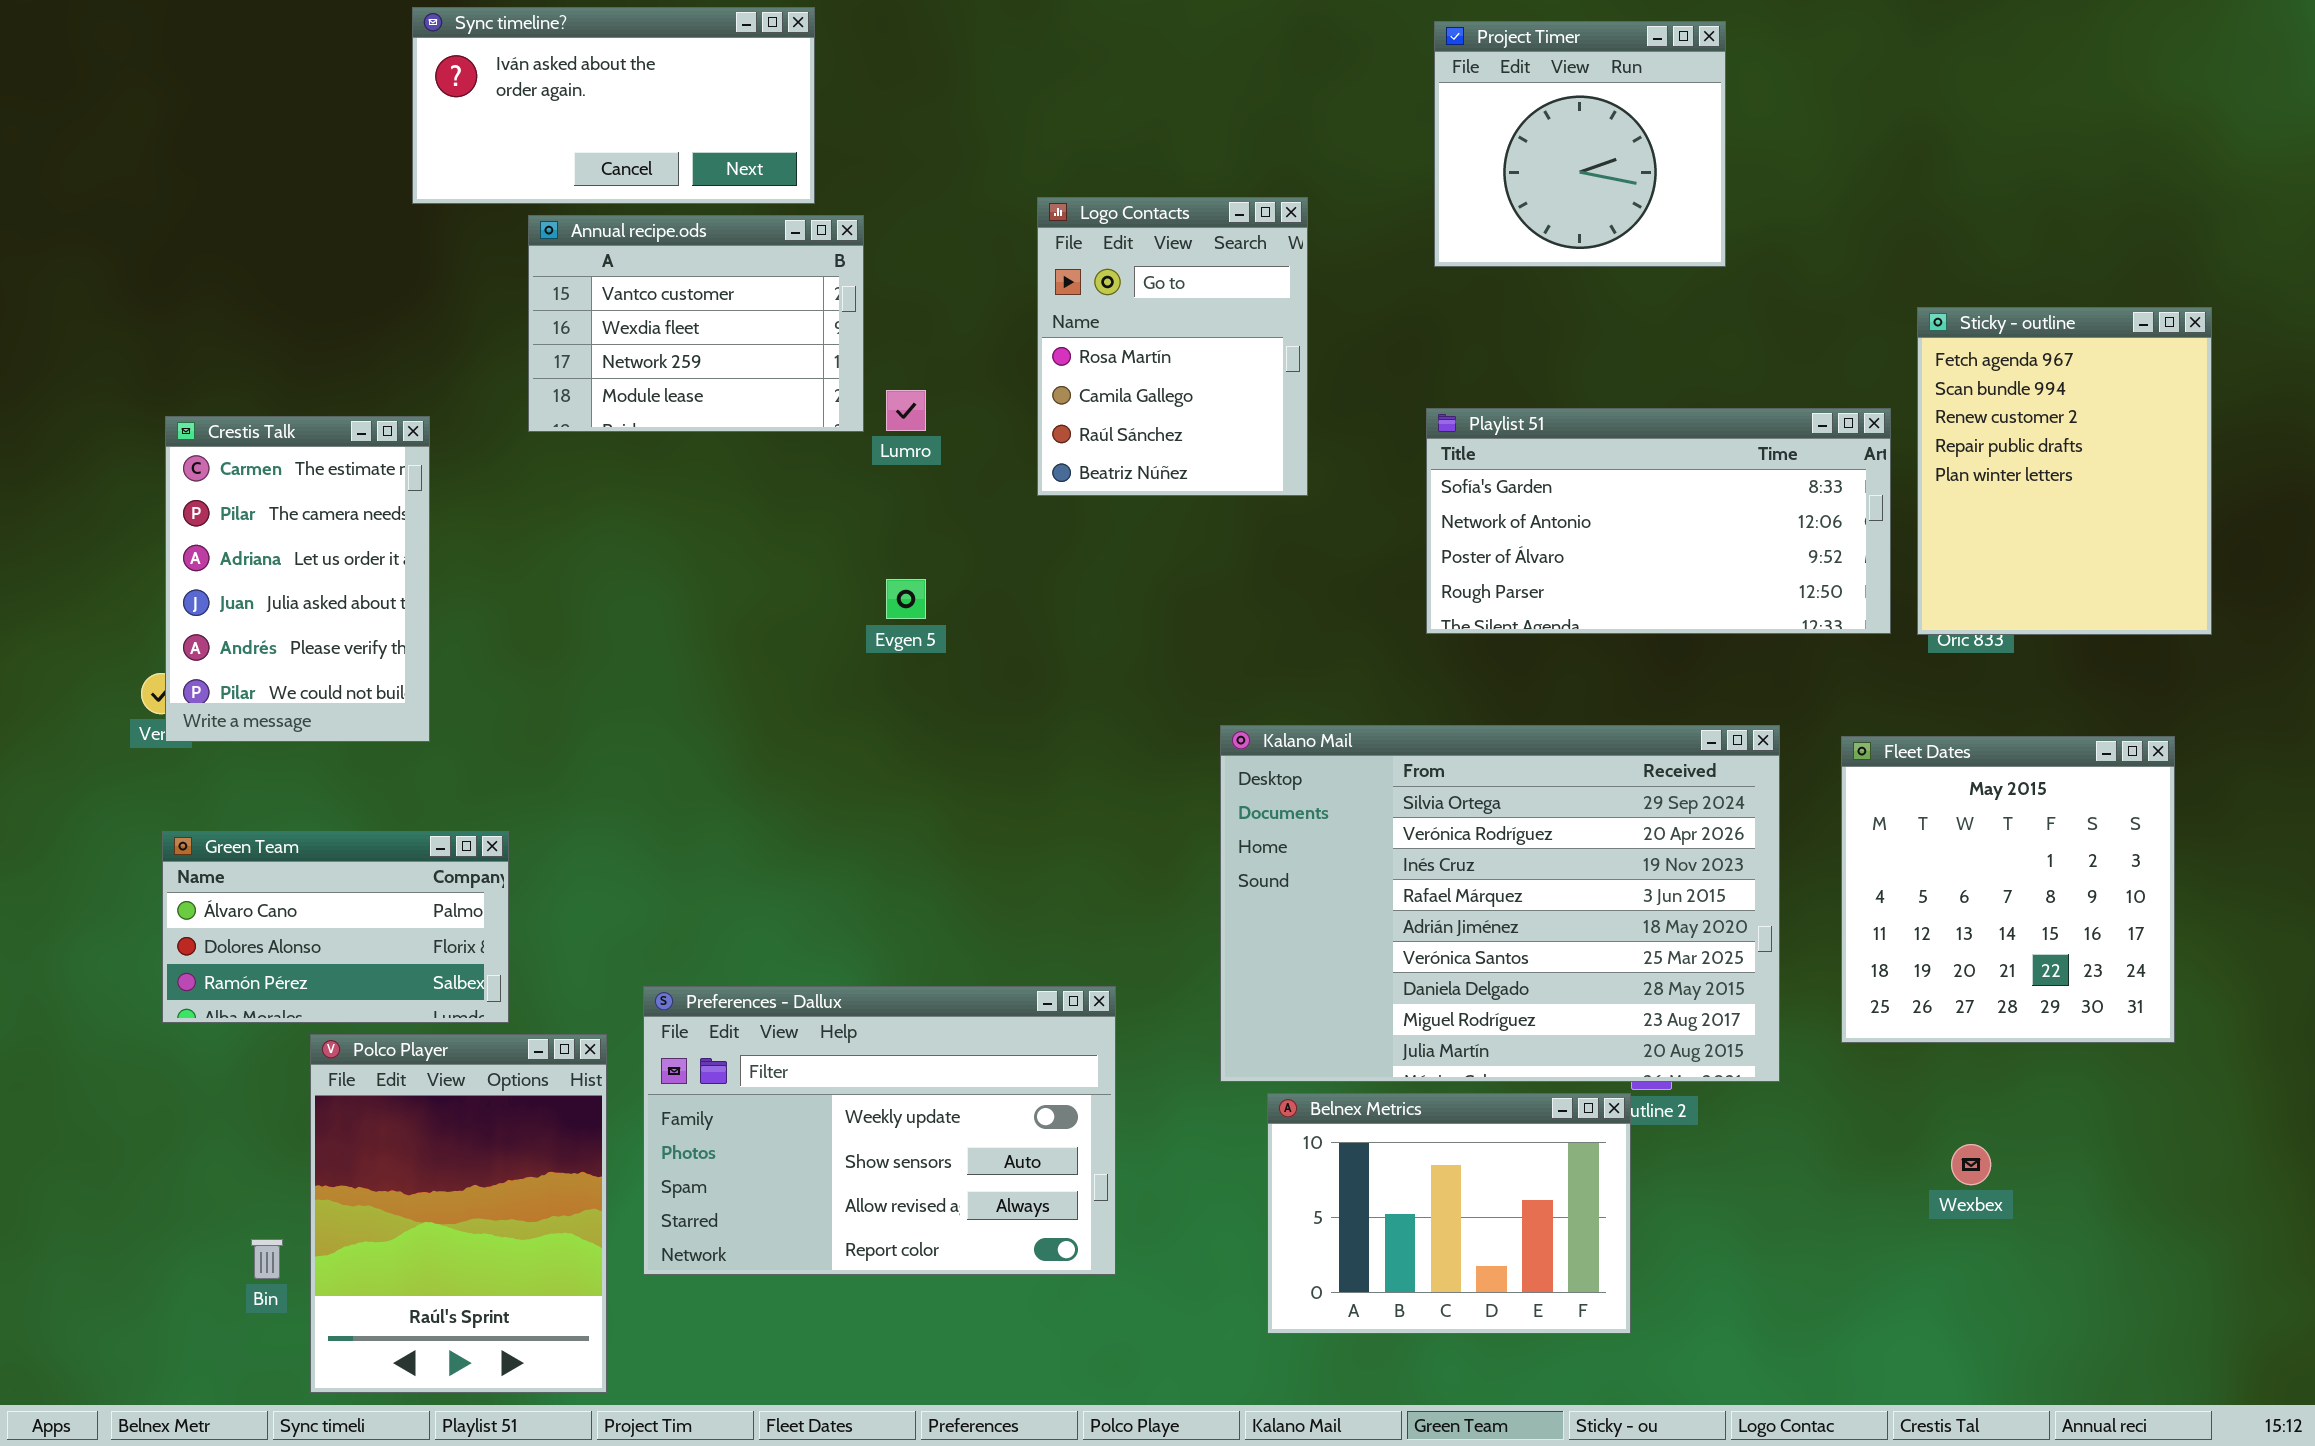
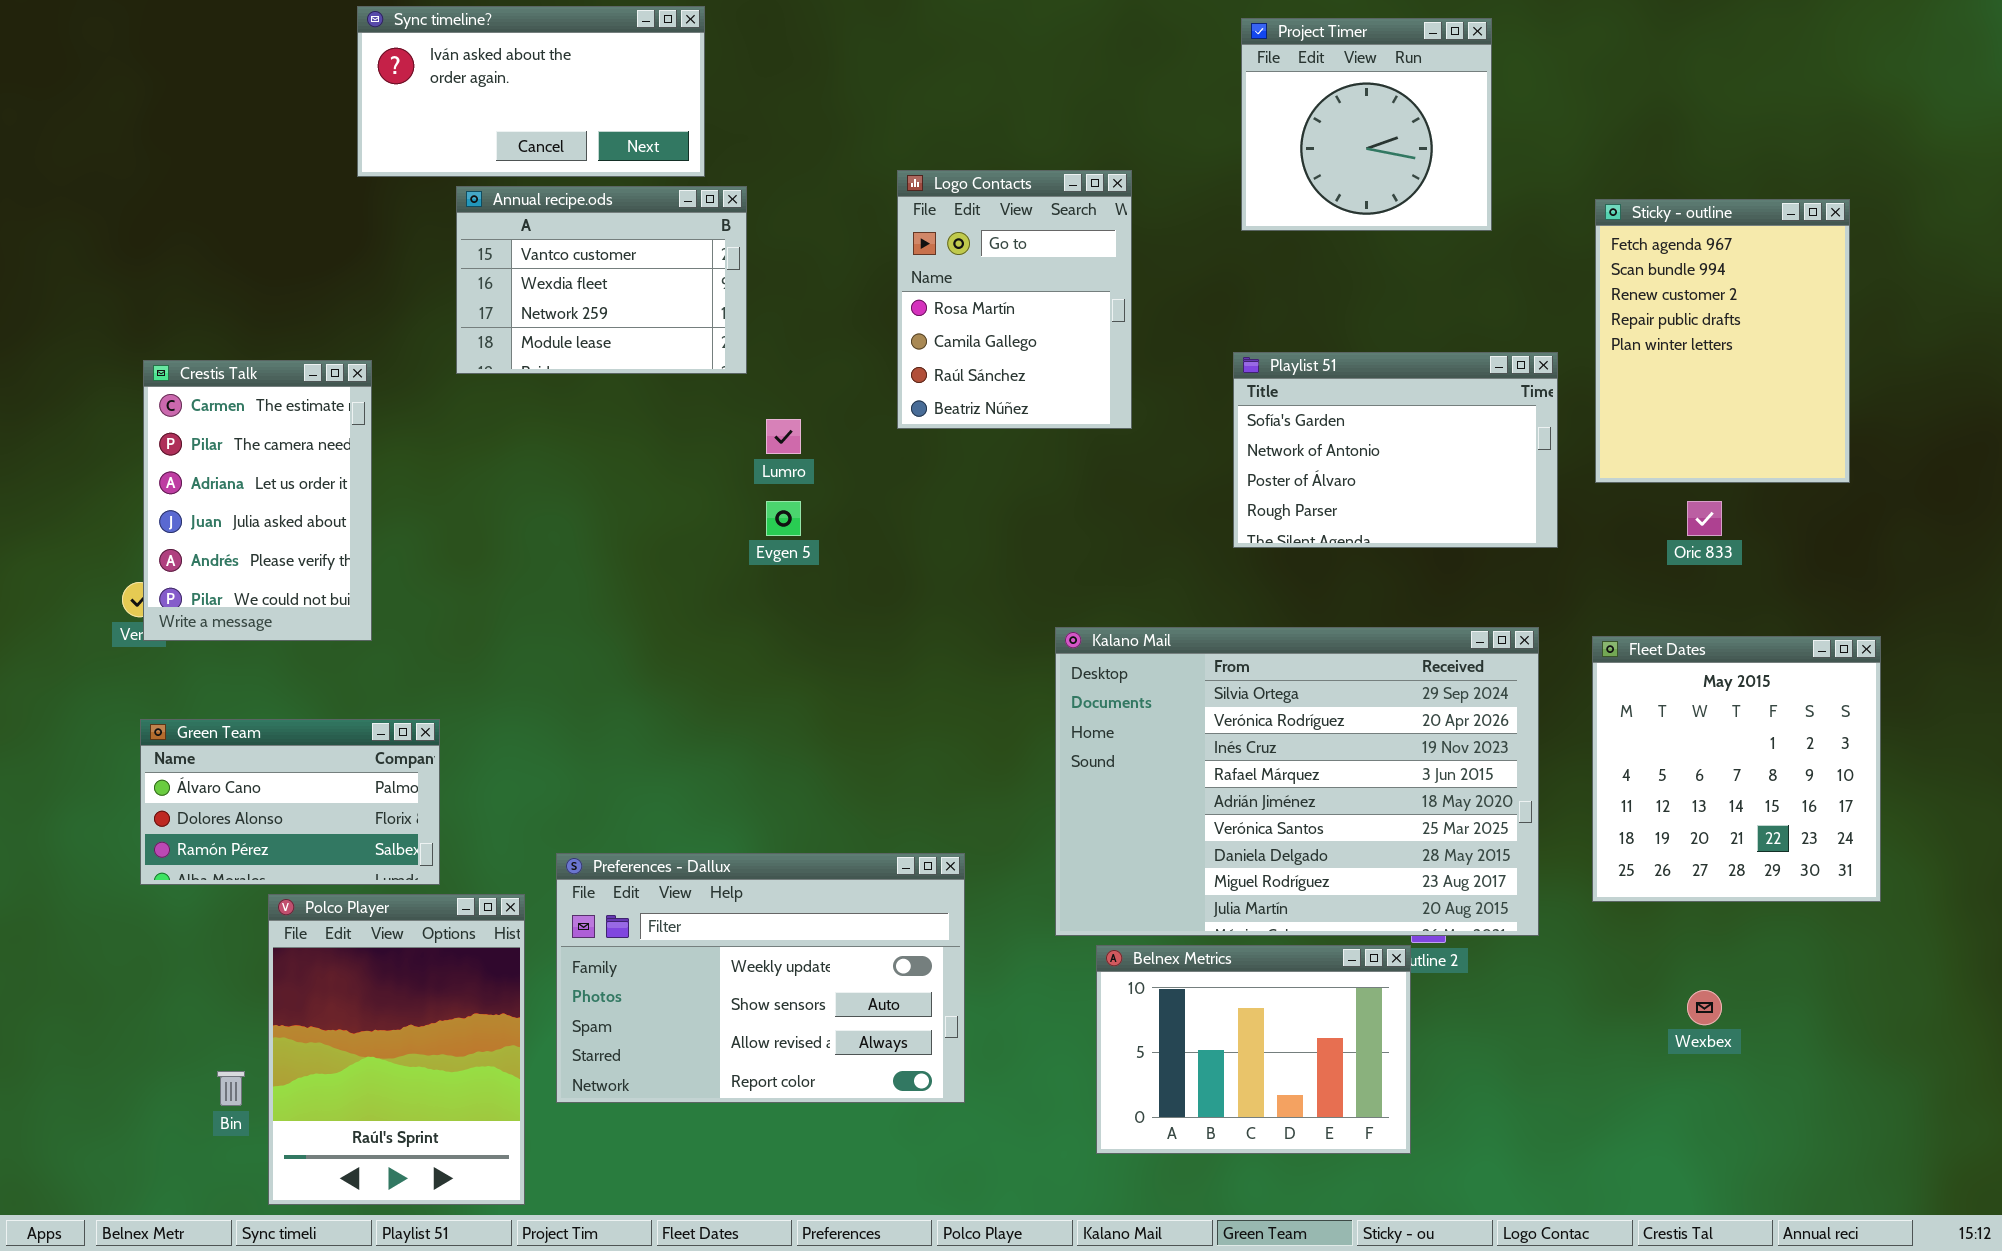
Sticky - outline: [1917,307,2212,635] -> [1595,199,1850,483], moved
Lumro: [886,390,926,431] -> [766,419,801,454], moved
Playlist 51: [1426,408,1891,634] -> [1233,352,1558,548], resized

